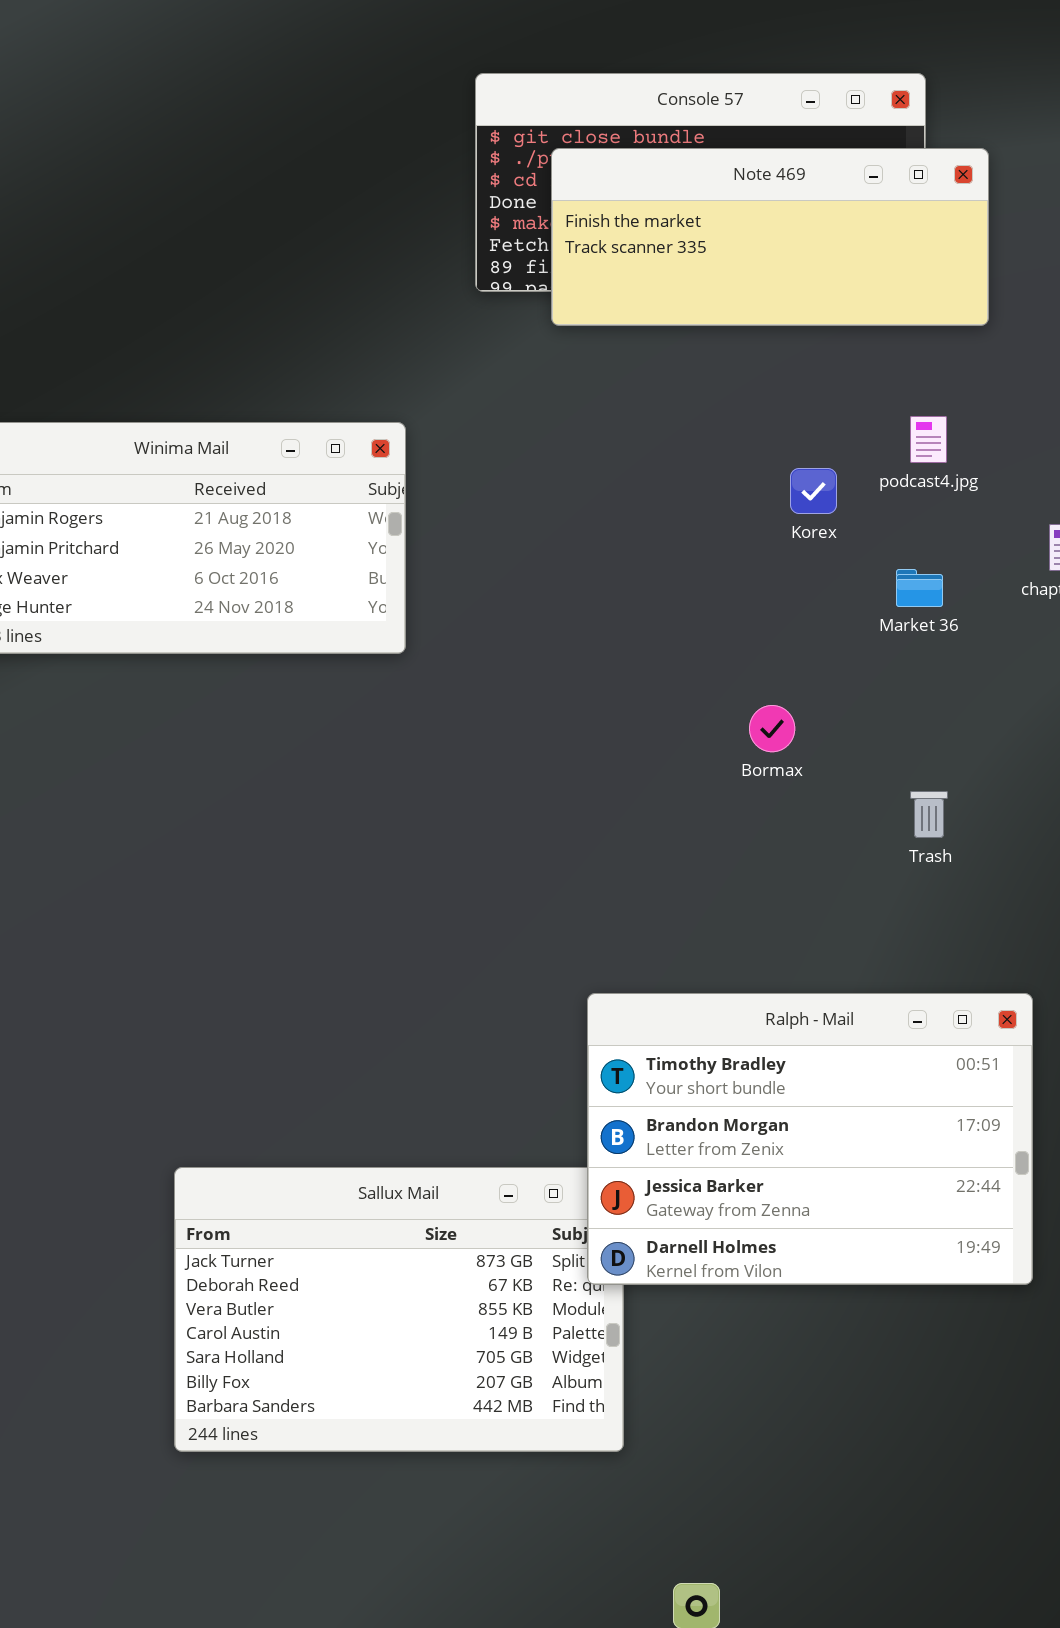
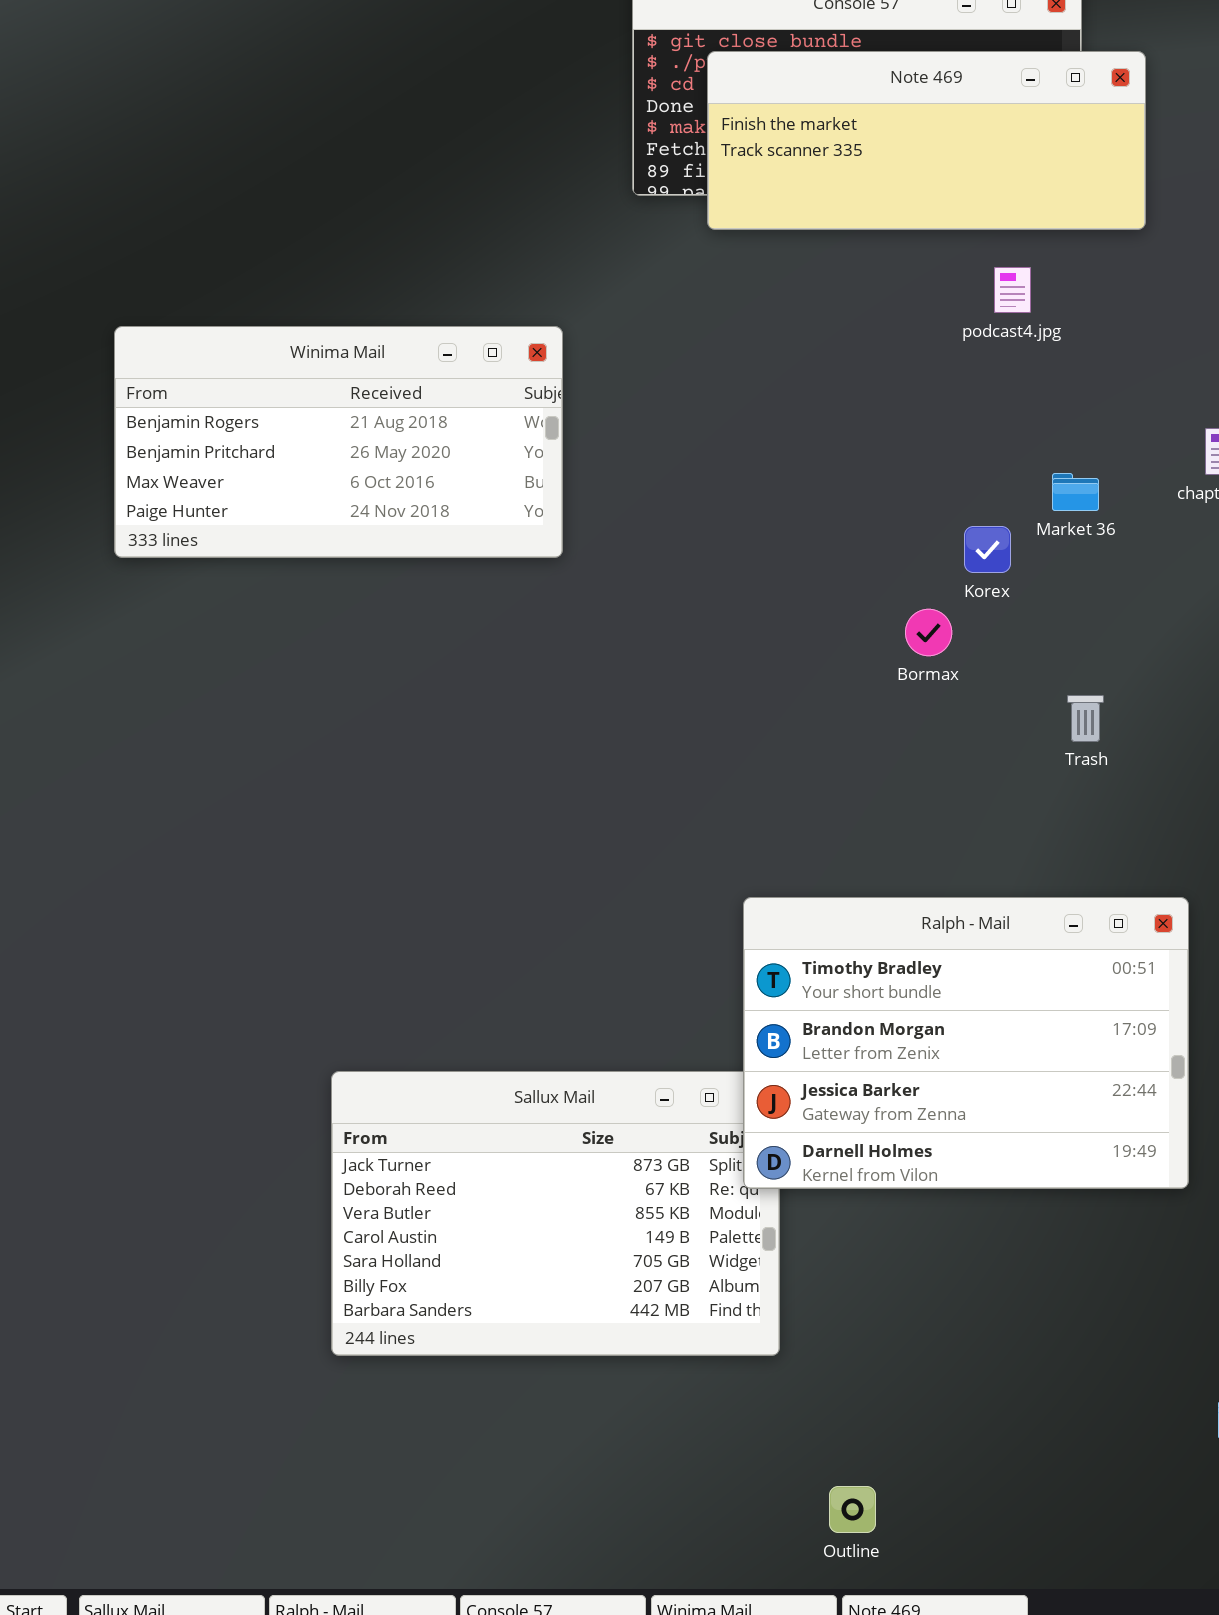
podcast4.jpg: [910,416,947,463] -> [994,267,1031,313], moved
Korex: [790,468,837,514] -> [964,526,1011,573], moved

